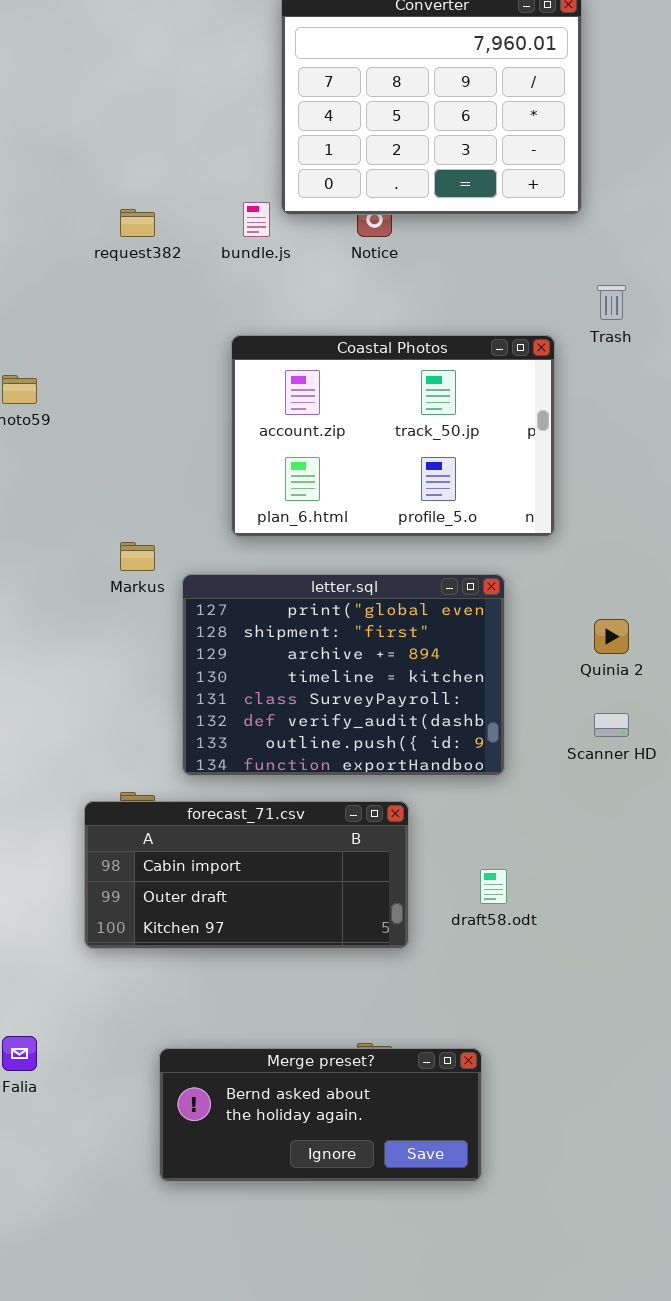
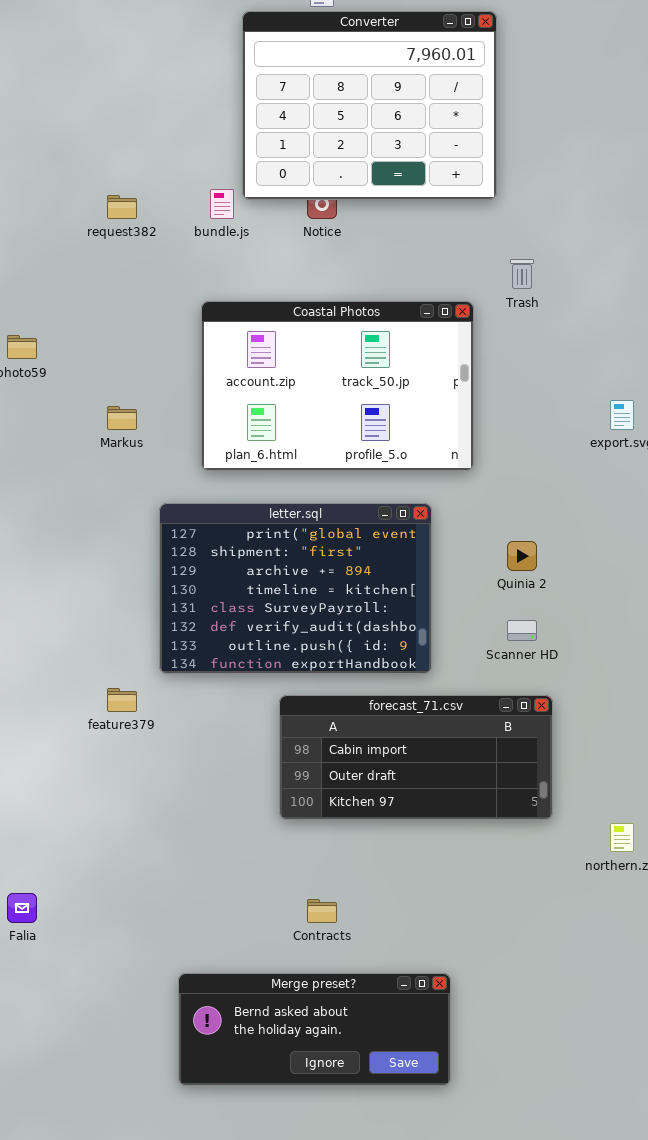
Markus: [120,542,155,571] -> [107,406,137,430], moved
forecast_71.csv: [84,801,409,949] -> [279,695,553,820], moved
Merge preset?: [159,1048,482,1182] -> [178,973,451,1086], moved

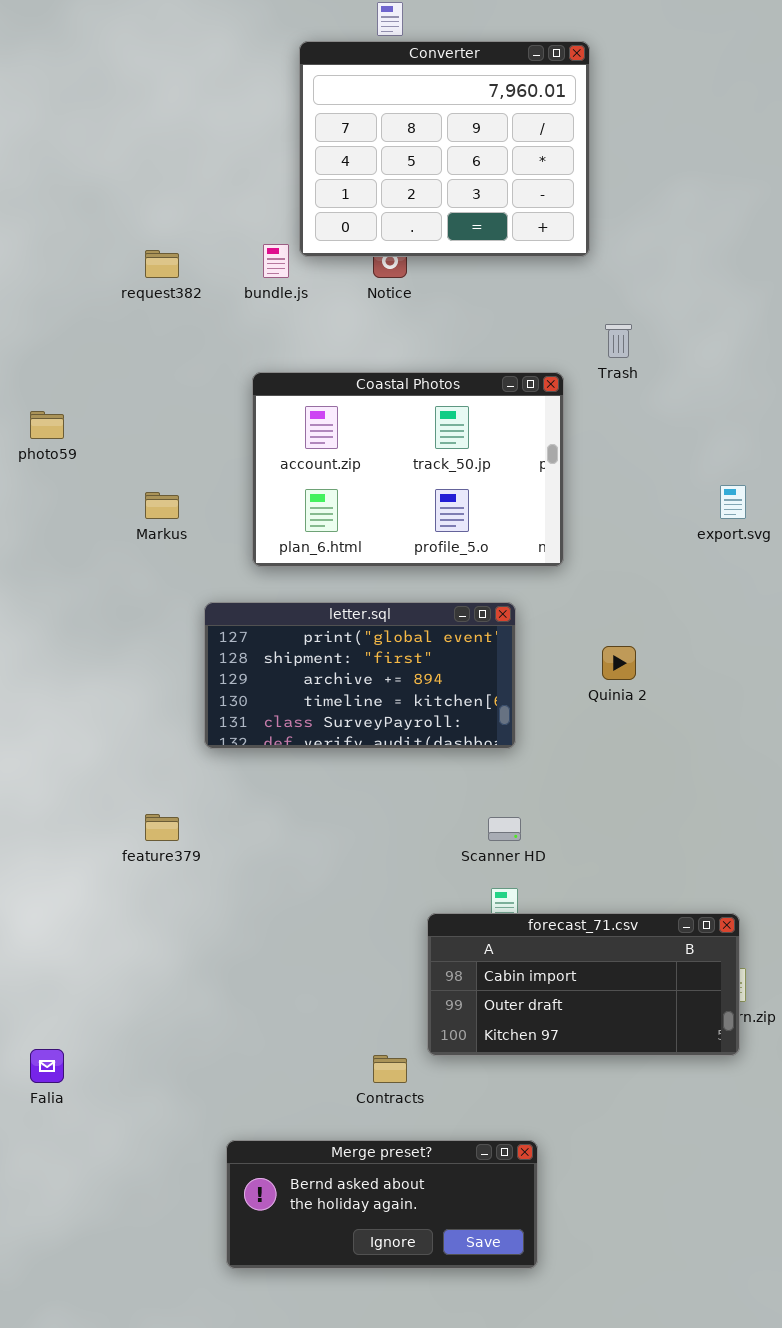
letter.sql: [159,503,432,674] -> [204,602,516,749], resized
Scanner HD: [507,620,537,641] -> [488,817,521,841], moved
forecast_71.csv: [279,695,553,820] -> [427,913,740,1056], moved

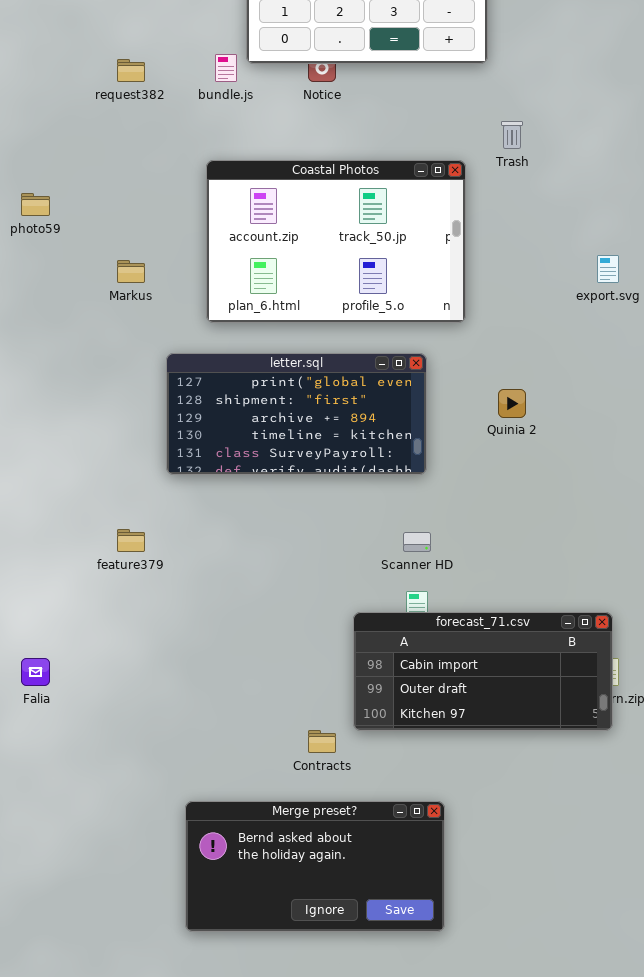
Falia: [30,1049,64,1083] -> [21,658,50,686], moved
Merge preset?: [226,1140,538,1269] -> [185,801,445,932], resized

